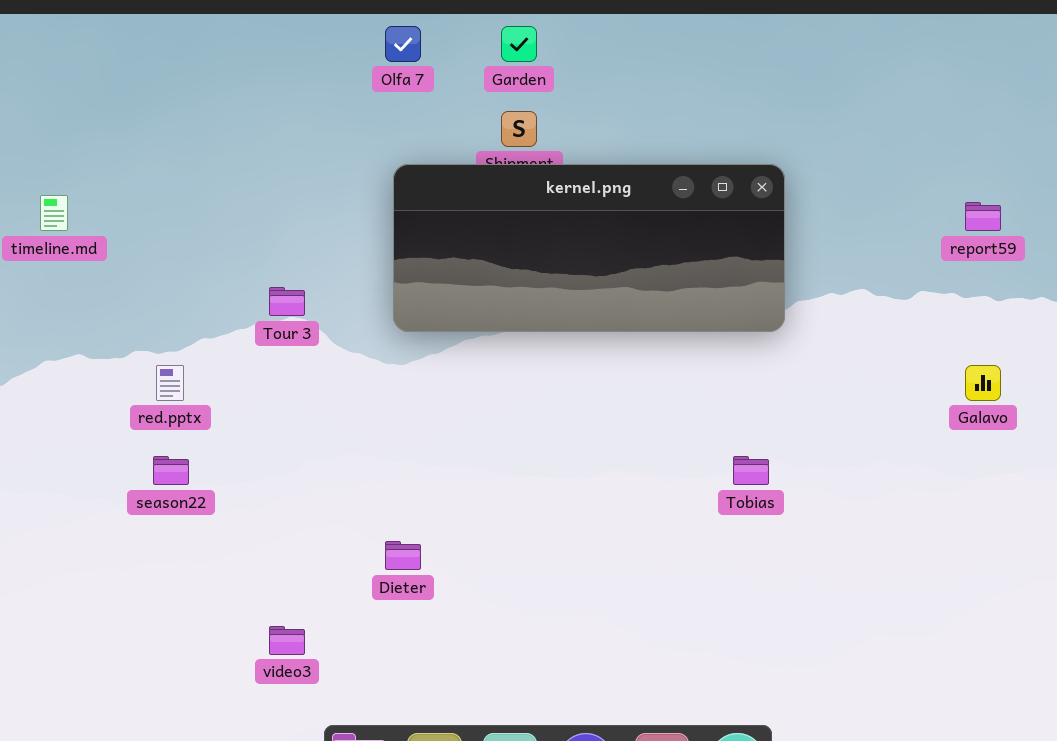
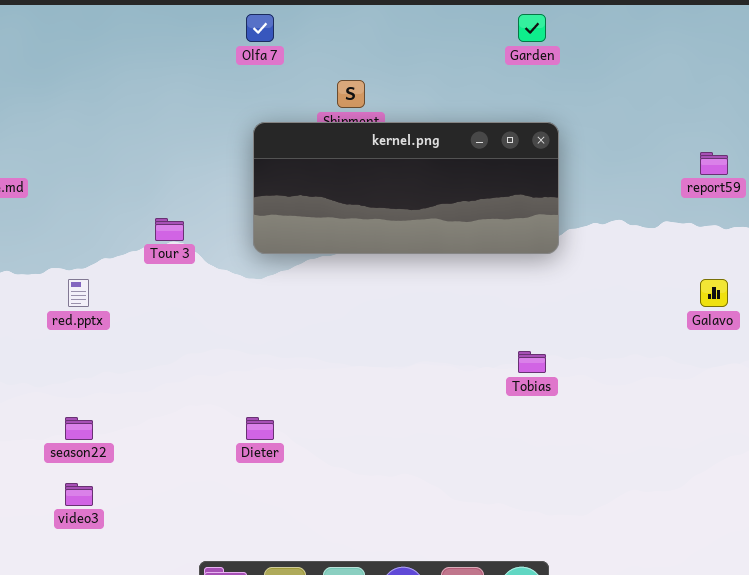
Garden: [501,26,537,62] -> [518,14,546,42], moved
season22: [153,456,189,485] -> [65,417,93,440], moved
video3: [269,626,305,655] -> [65,483,93,506], moved

